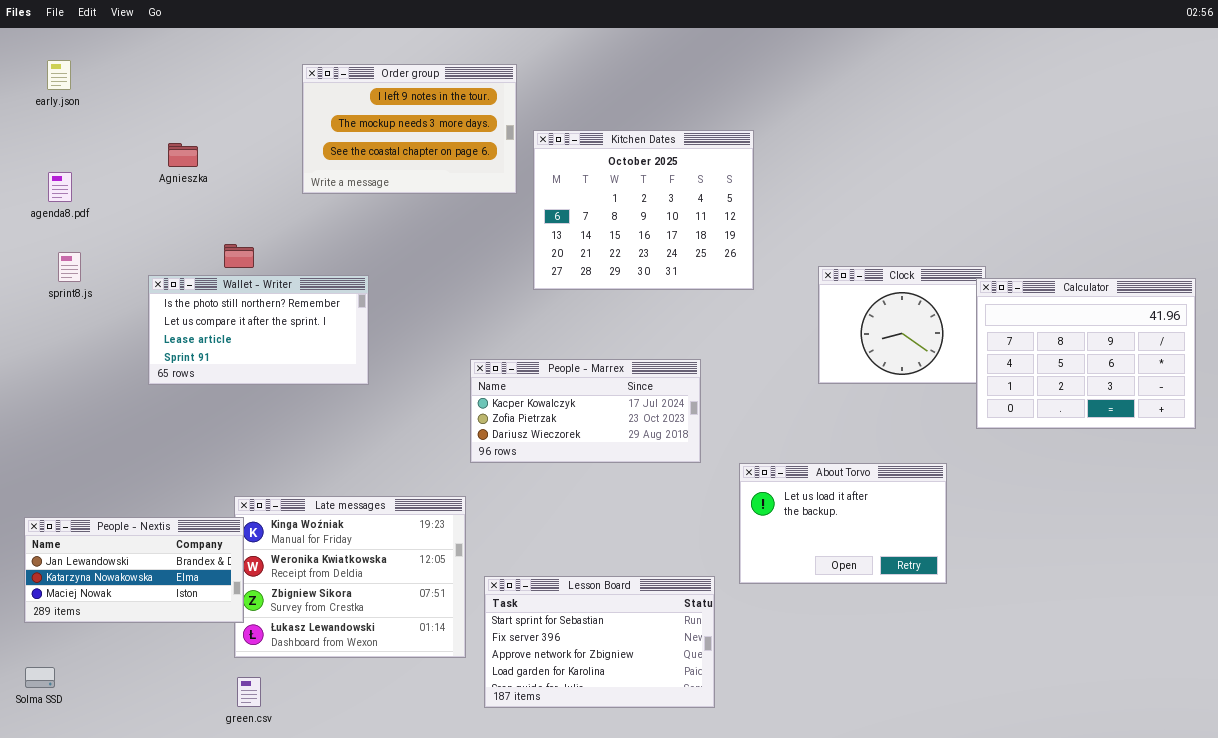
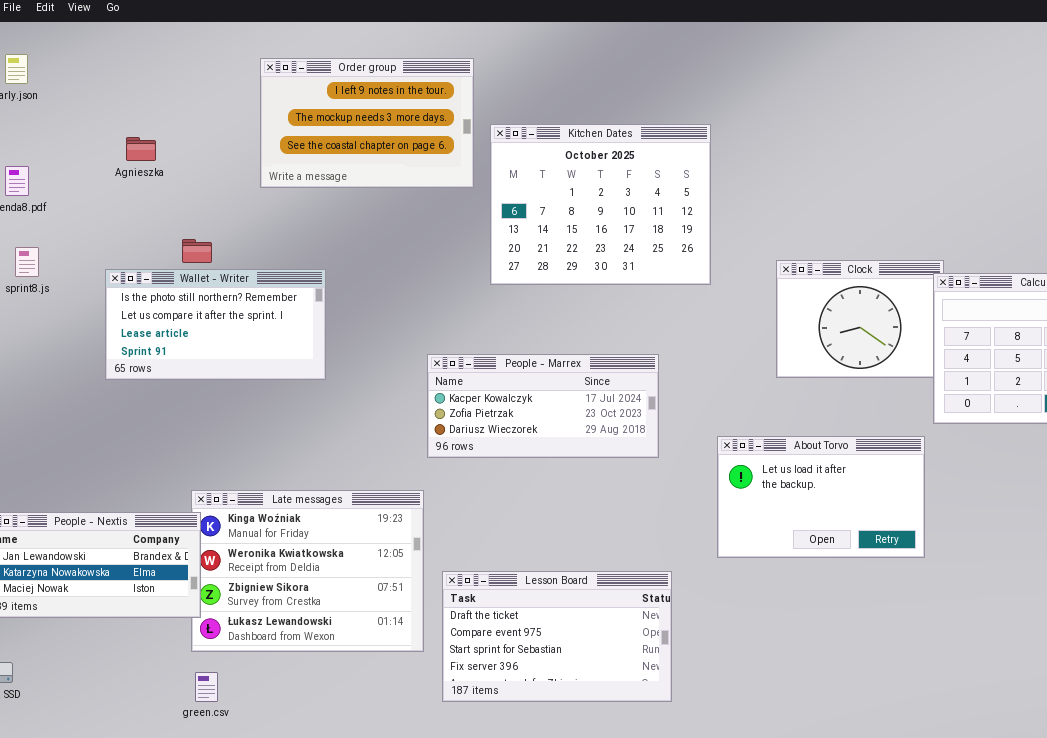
About Torvo: [739,463,947,584] -> [717,436,925,558], moved
Lesson Board: [484,576,715,708] -> [442,571,672,702], scrolled up 2 rows

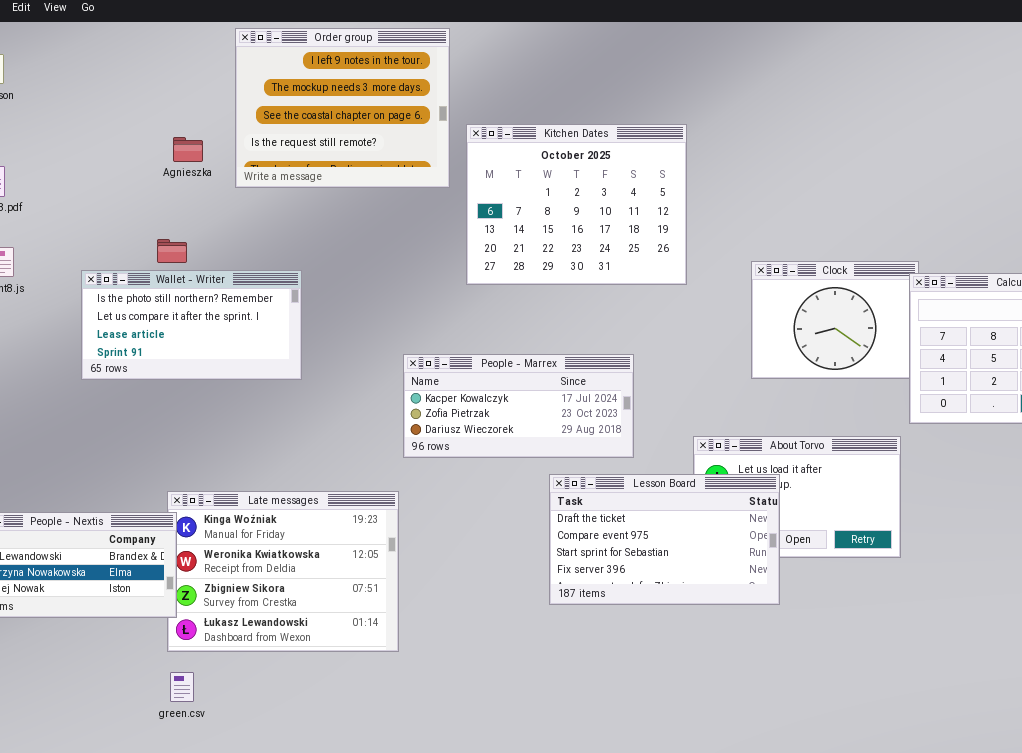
Order group: [260,58,474,188] -> [235,28,450,188], resized
Agnieszka: [126,137,156,161] -> [173,137,203,162], moved
Lesson Board: [442,571,672,702] -> [549,474,780,605], moved

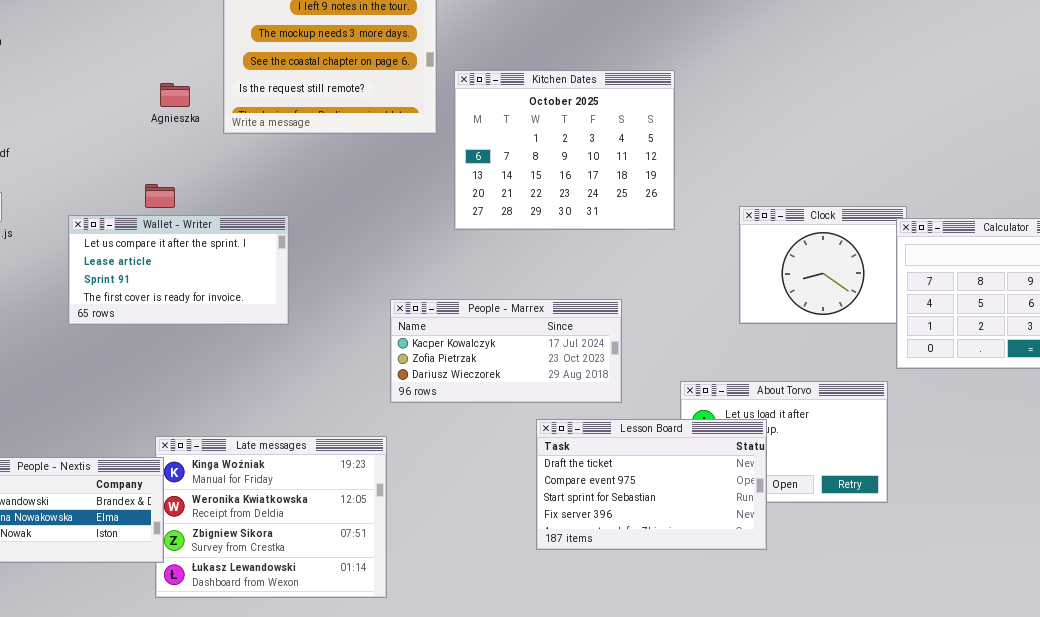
Wallet - Writer: [81,270,302,380] -> [68,215,289,325], scrolled down 1 row

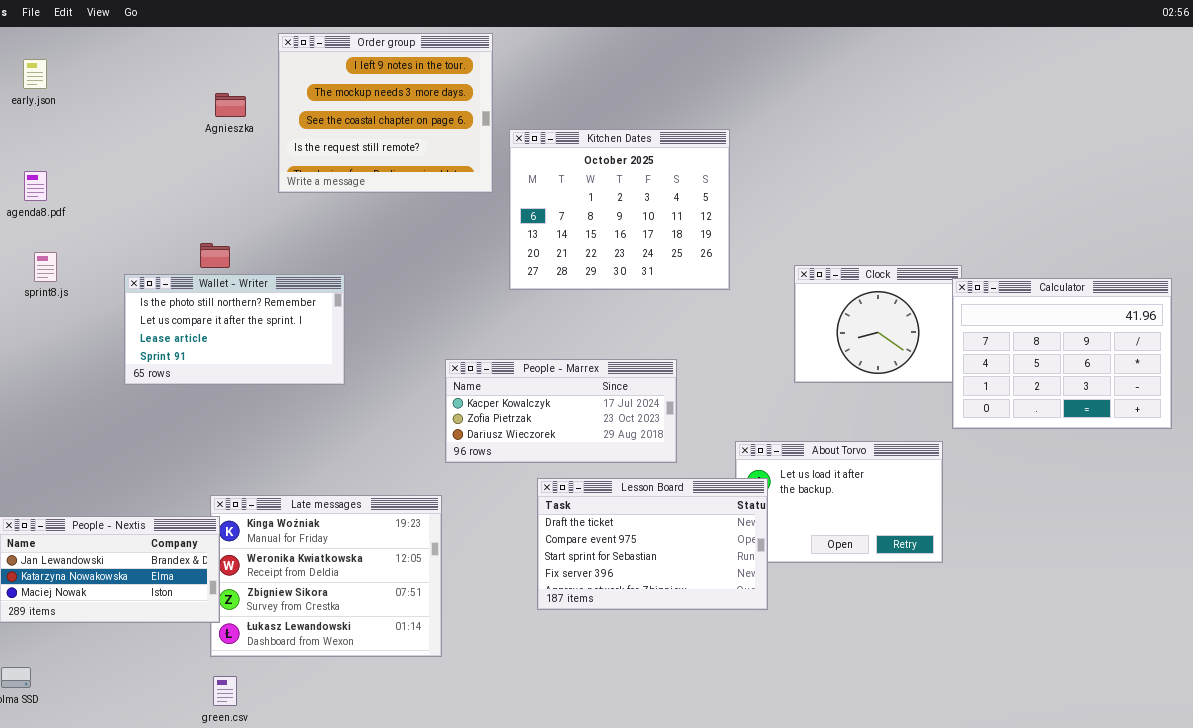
Agnieszka: [160,83,190,107] -> [215,93,246,117], moved
Wallet - Writer: [68,215,289,325] -> [124,274,345,385], scrolled up 1 row
Lesson Board: [536,419,767,550] -> [537,478,768,610], moved

